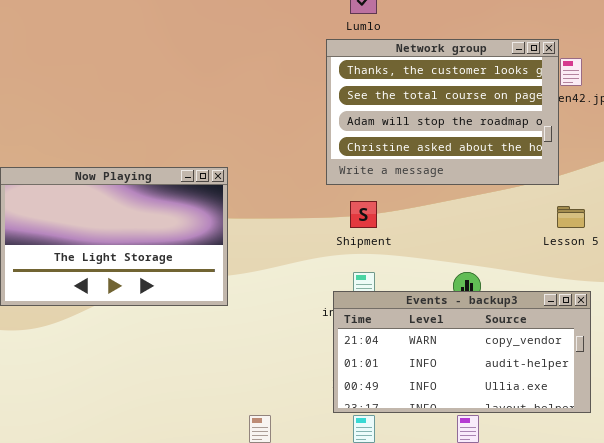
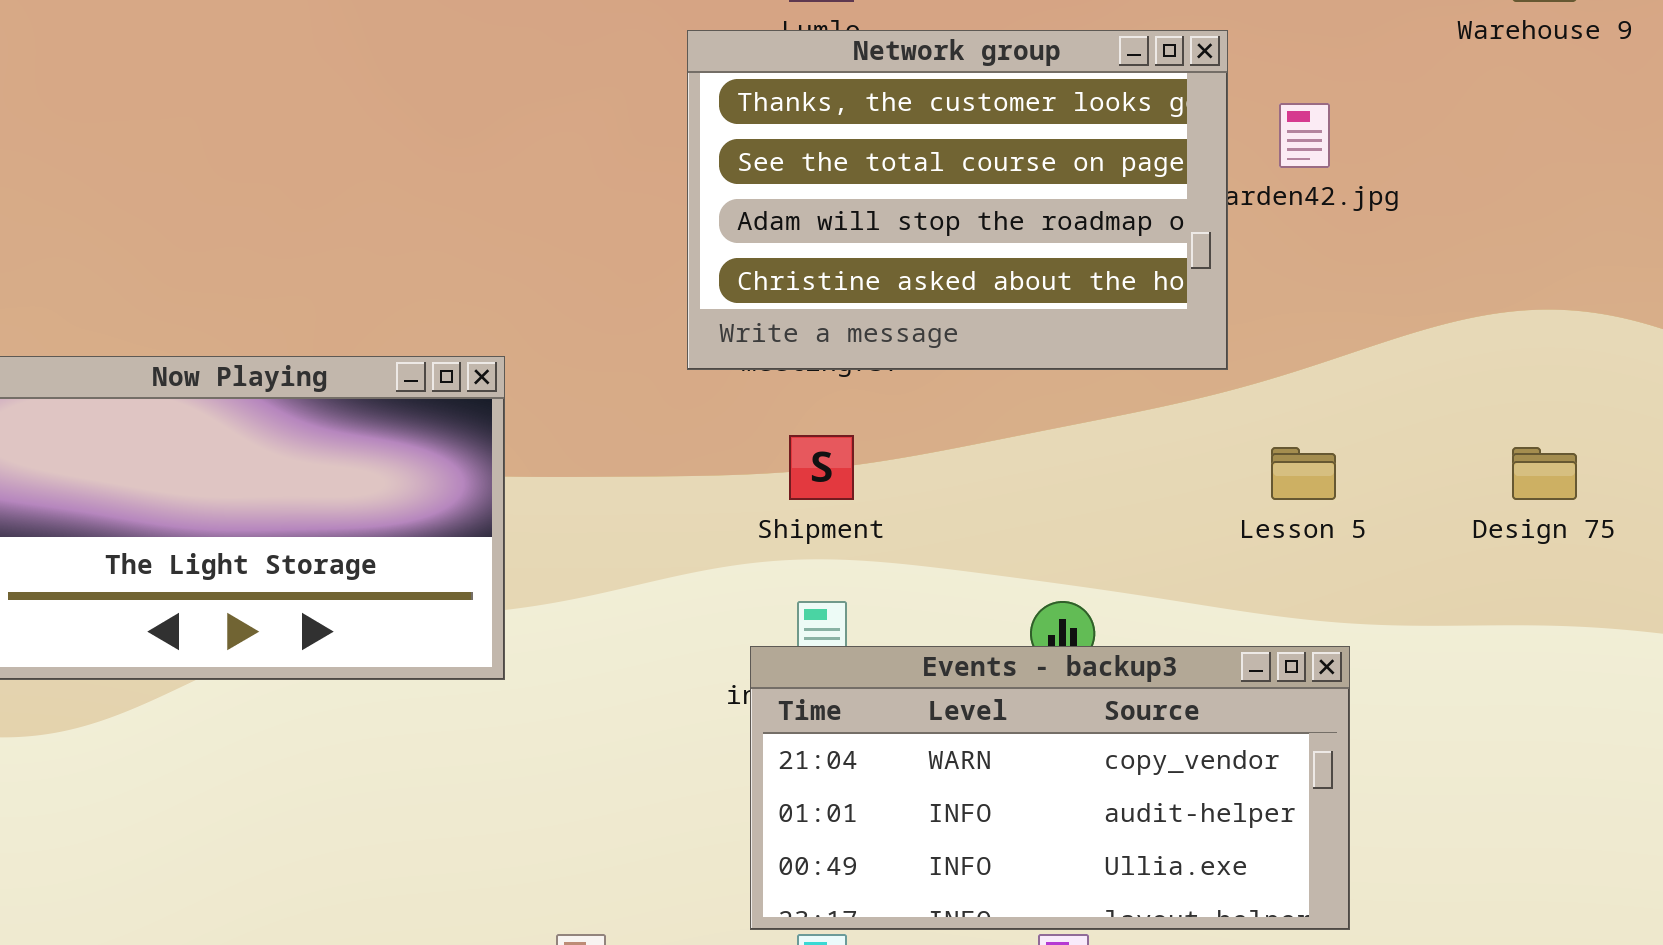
Network group: [326,39,559,185] -> [687,30,1228,370], moved

